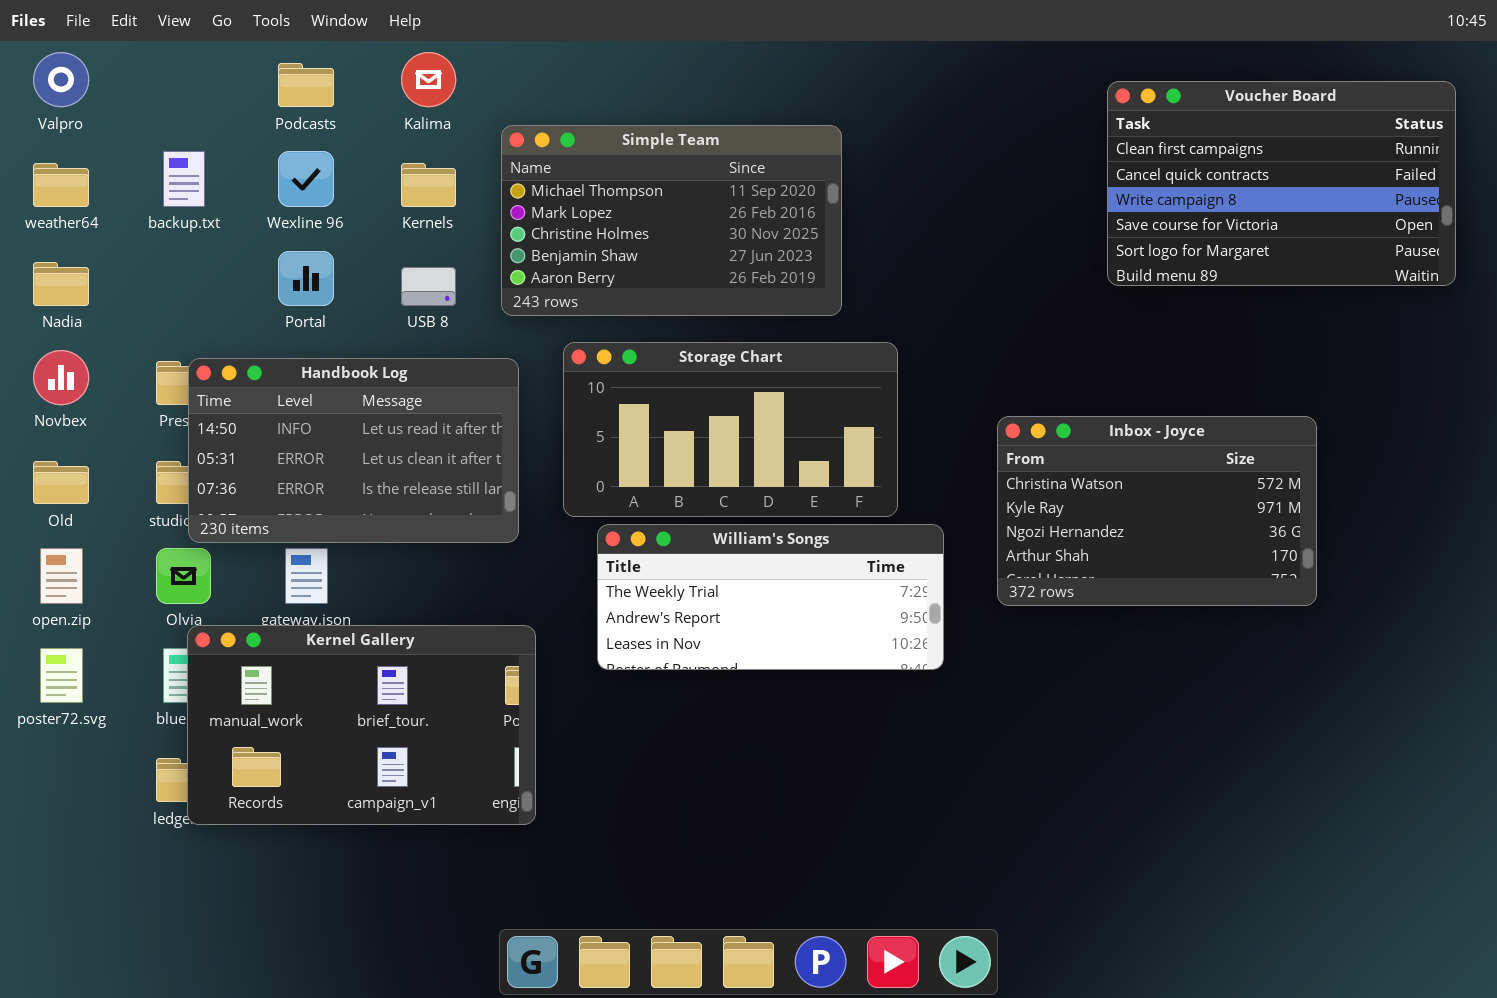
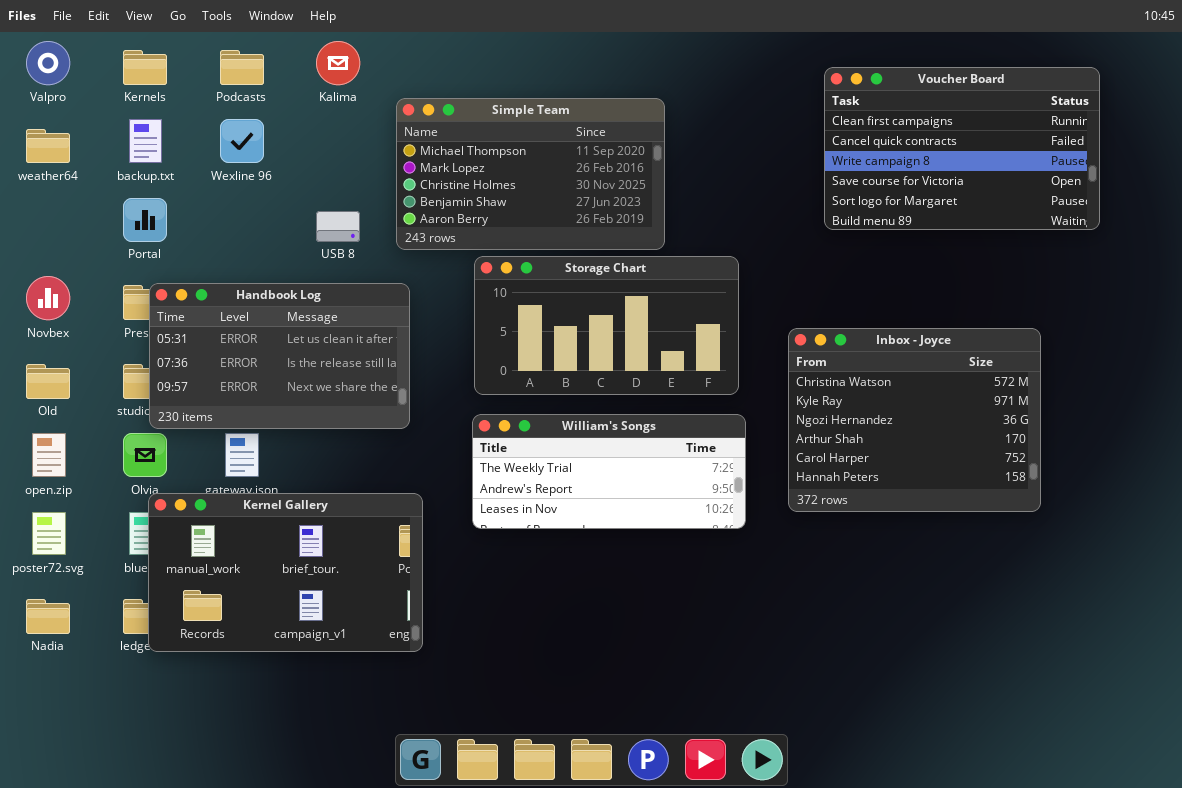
Voucher Board: [1107,81,1456,286] -> [824,67,1100,230], moved
Kernels: [401,163,456,207] -> [123,50,167,85], moved
Portal: [278,251,334,306] -> [123,198,167,242], moved
Nadia: [33,262,89,306] -> [26,599,70,634], moved
Storage Chart: [563,342,898,517] -> [474,256,739,395], moved
Handbook Log: [188,358,519,543] -> [149,283,410,429], scrolled down 1 row
Inbox - Joyce: [997,416,1317,606] -> [788,328,1041,512], resized

